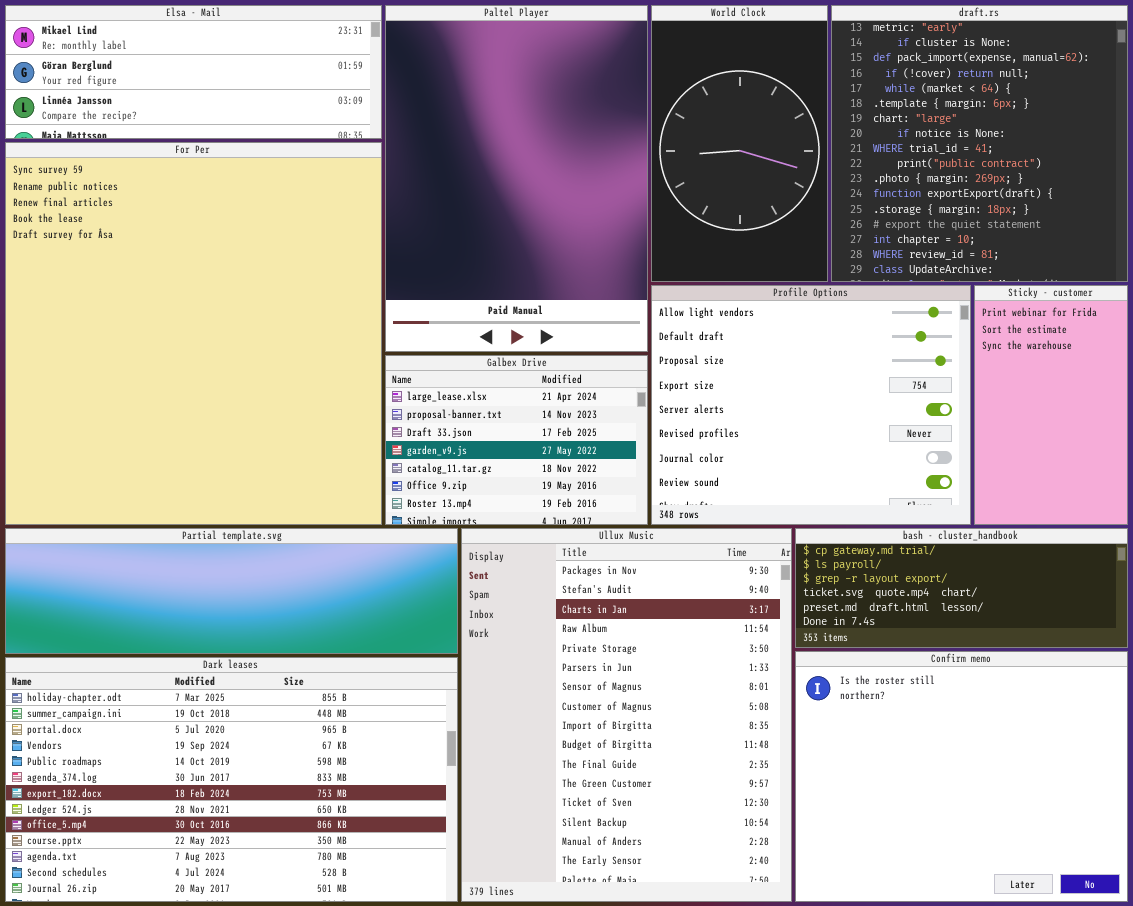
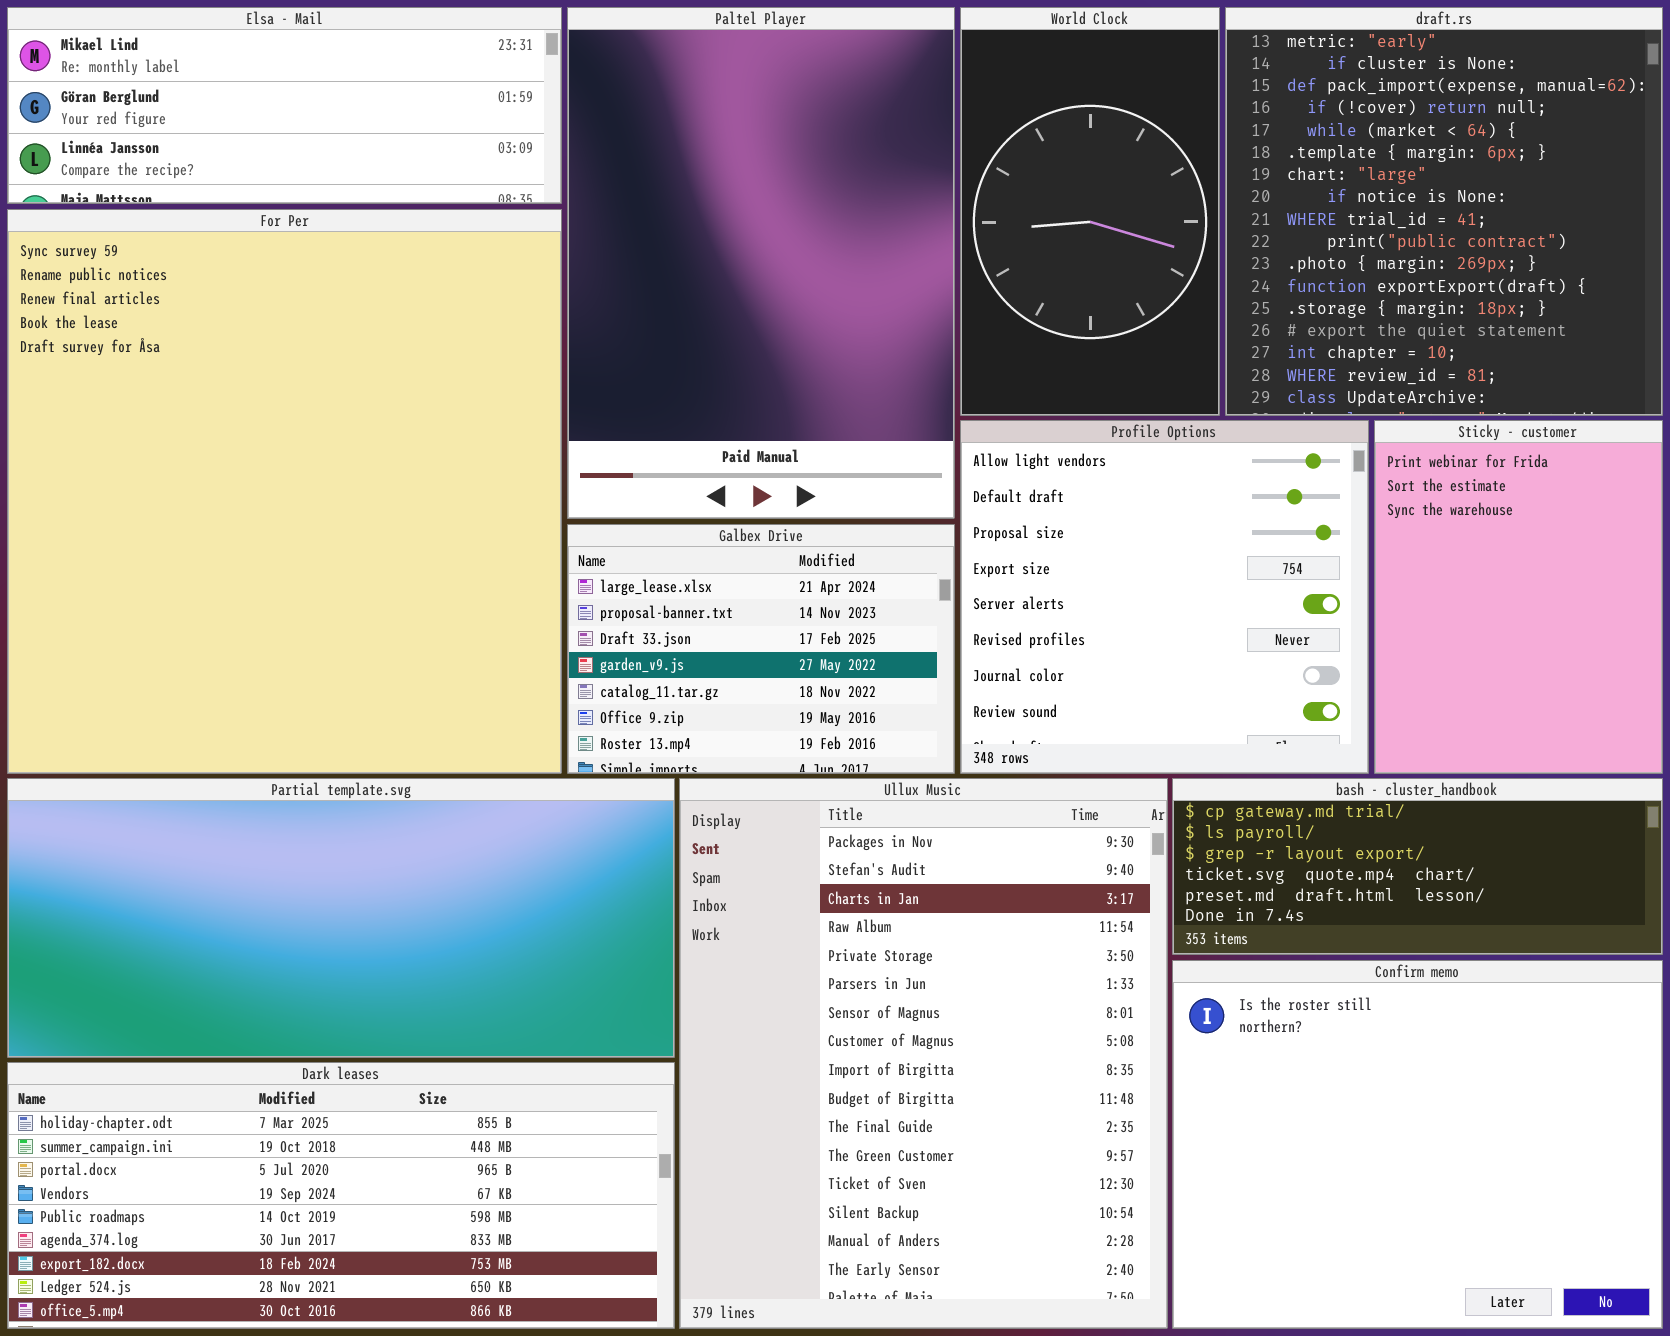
Profile Options: [651,285,971,525] -> [960,420,1369,774], resized
Sticky - customer: [974,285,1128,525] -> [1374,420,1663,774], resized
Partial template.svg: [5,528,458,654] -> [7,778,675,1058], resized
Dark leases: [5,657,458,902] -> [7,1062,675,1329], resized

